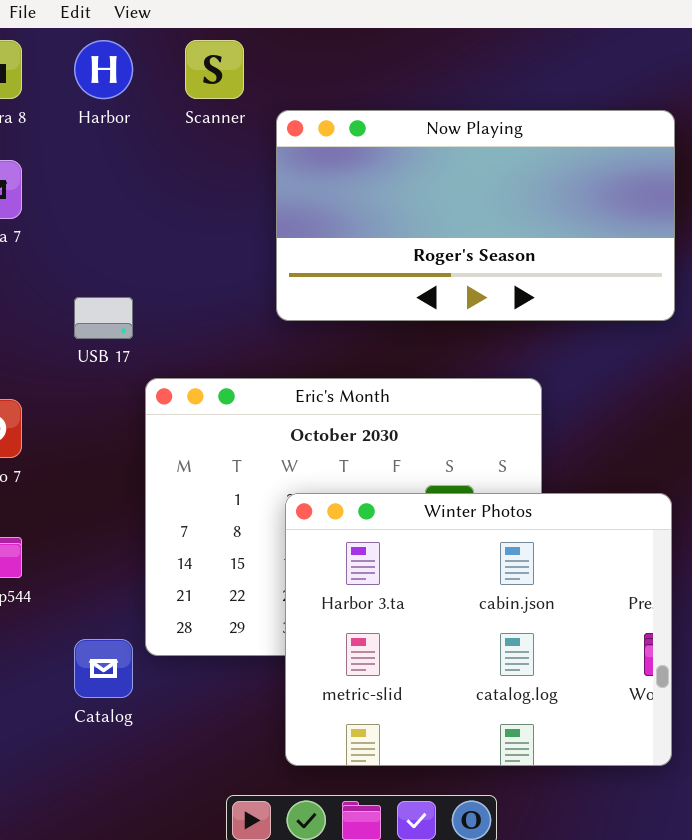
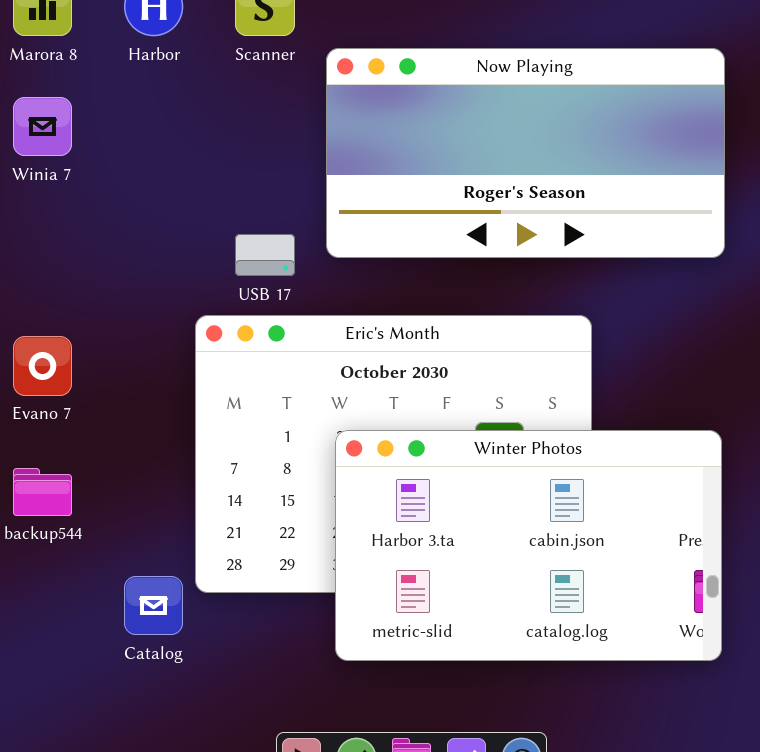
USB 17: [74,297,133,339] -> [235,234,295,276], moved
Winter Photos: [285,493,672,766] -> [335,430,722,661], resized

